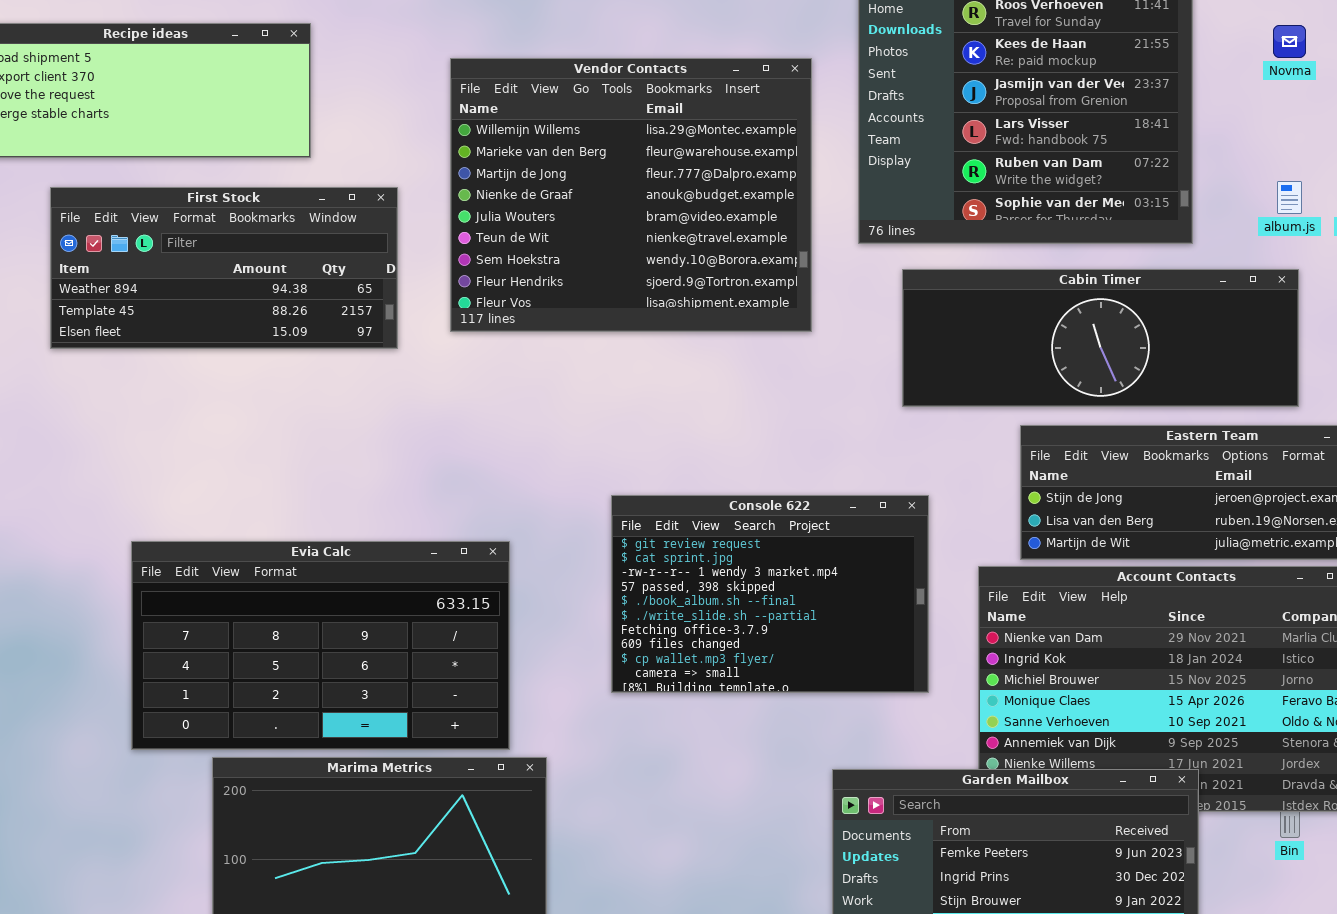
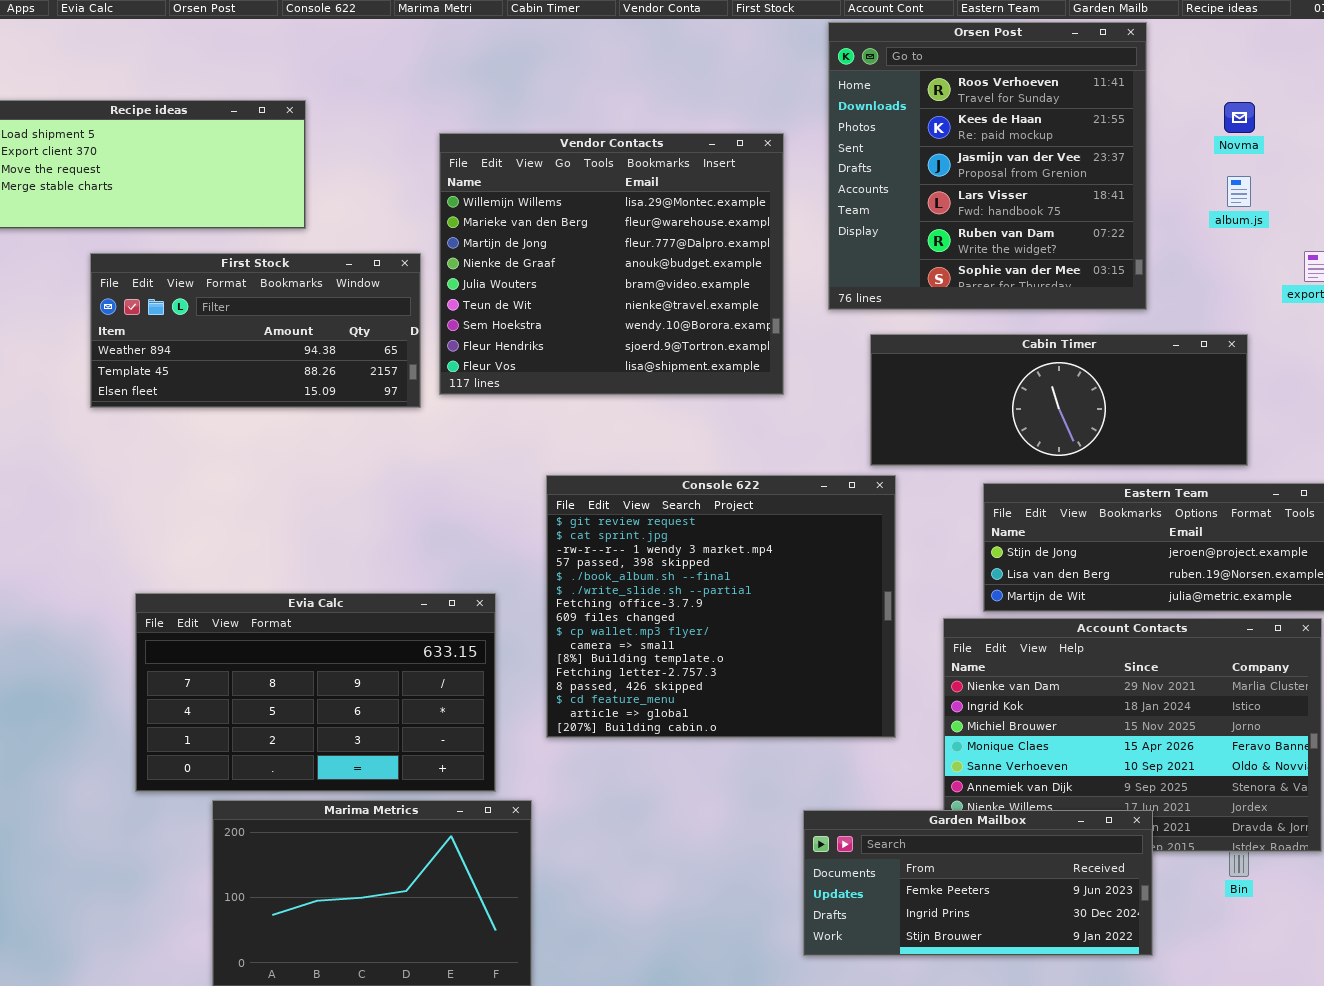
album.js: [1277,181,1302,214] -> [1227,176,1251,207], moved
First Stock: [50,187,398,349] -> [90,253,421,408], moved
Console 622: [611,495,929,693] -> [546,475,896,738], resized

